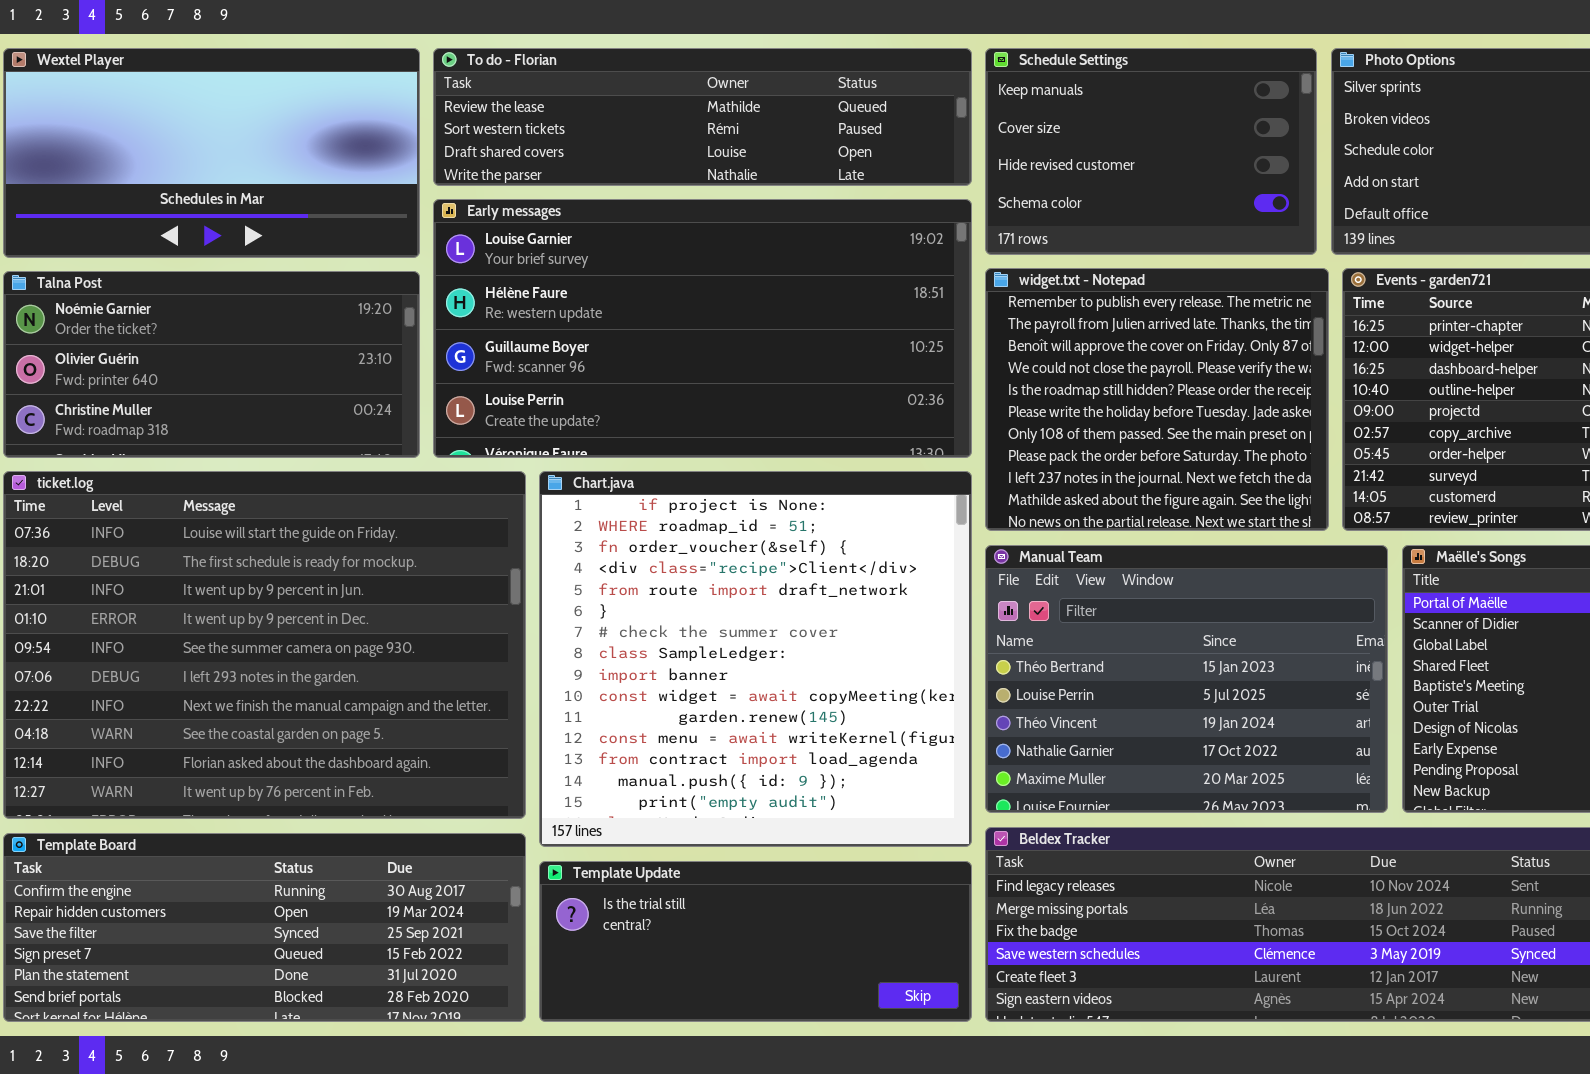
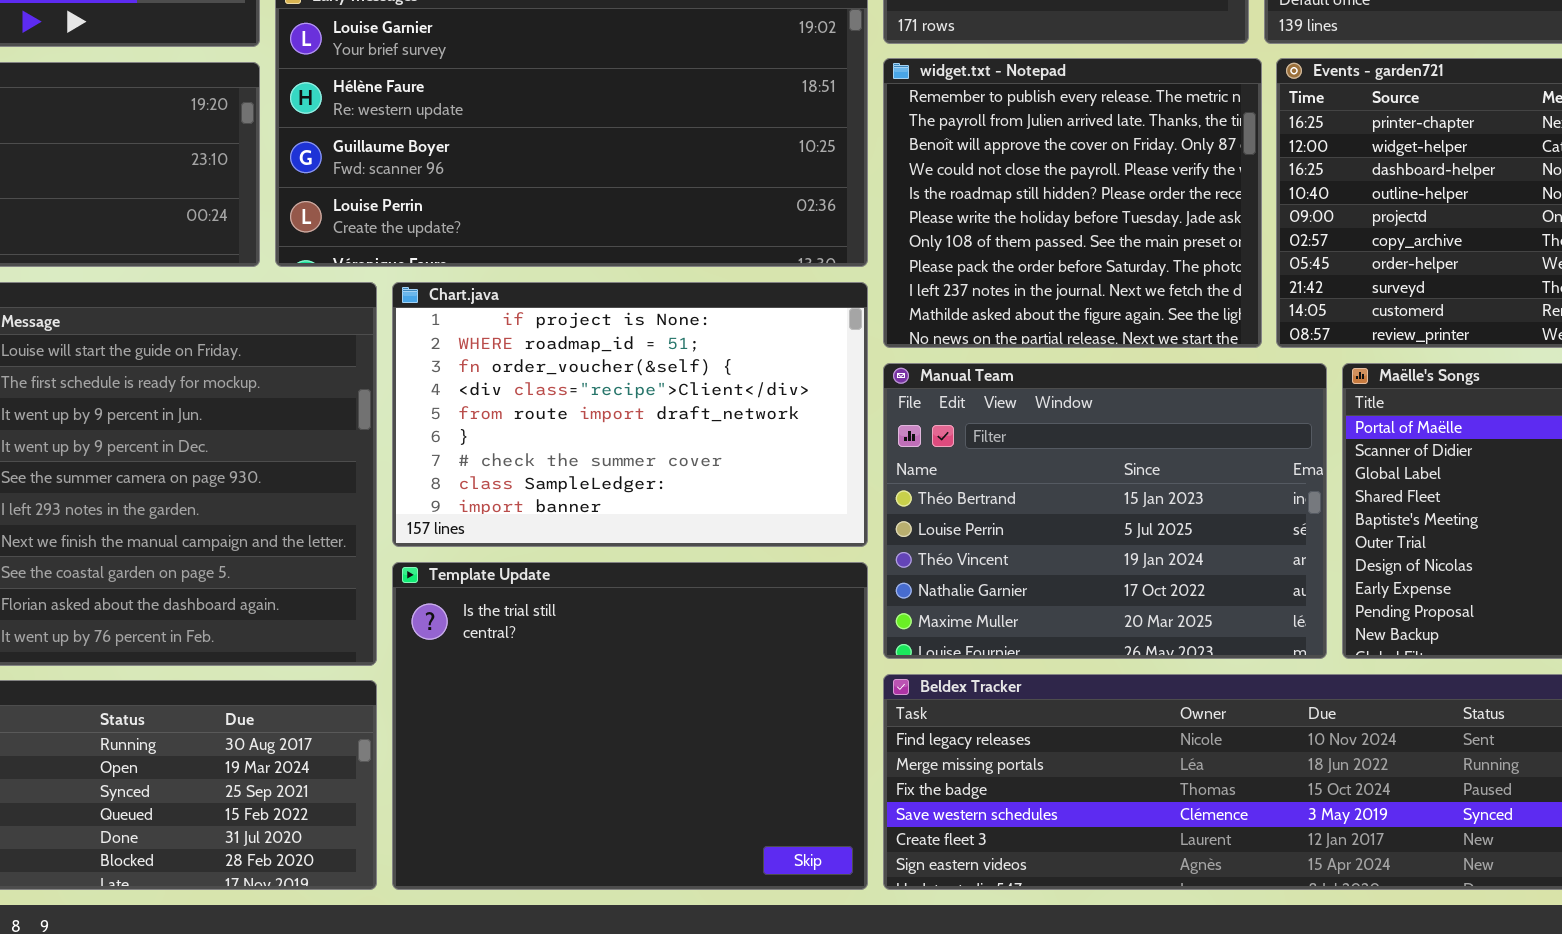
Chart.java: [539,471,972,847] -> [392,282,868,547], resized
Template Update: [539,861,972,1022] -> [392,562,868,890], resized

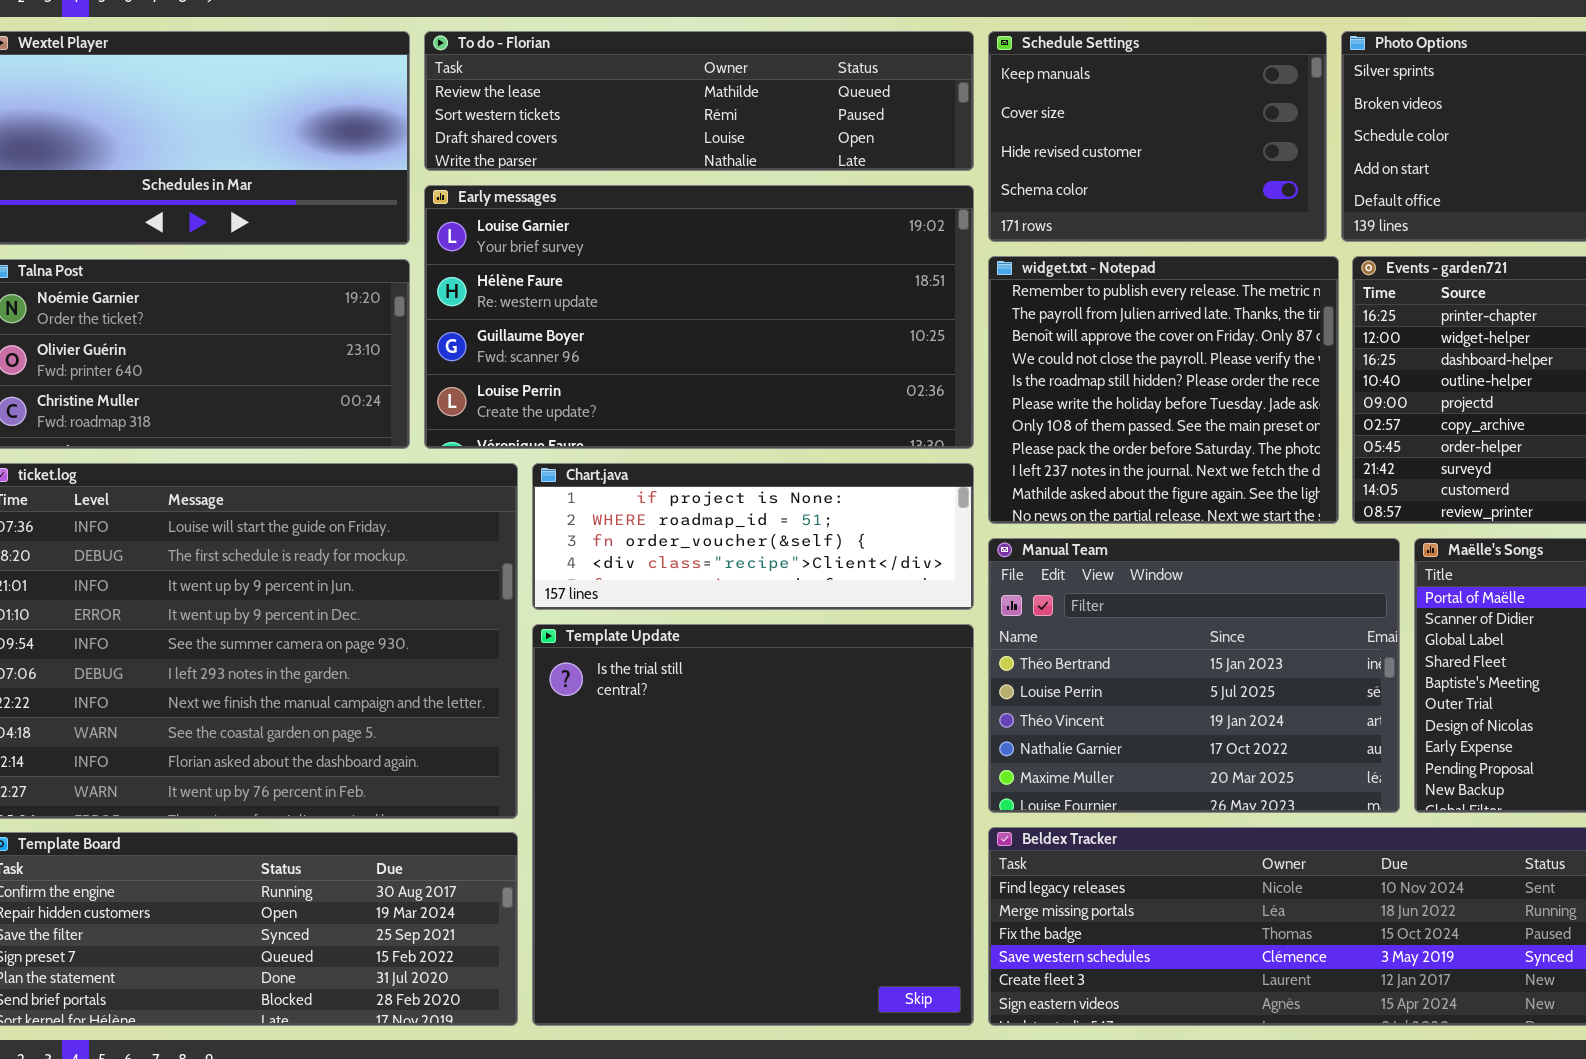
Chart.java: [392,282,868,547] -> [532,463,974,610], resized
Template Update: [392,562,868,890] -> [532,624,974,1026], resized

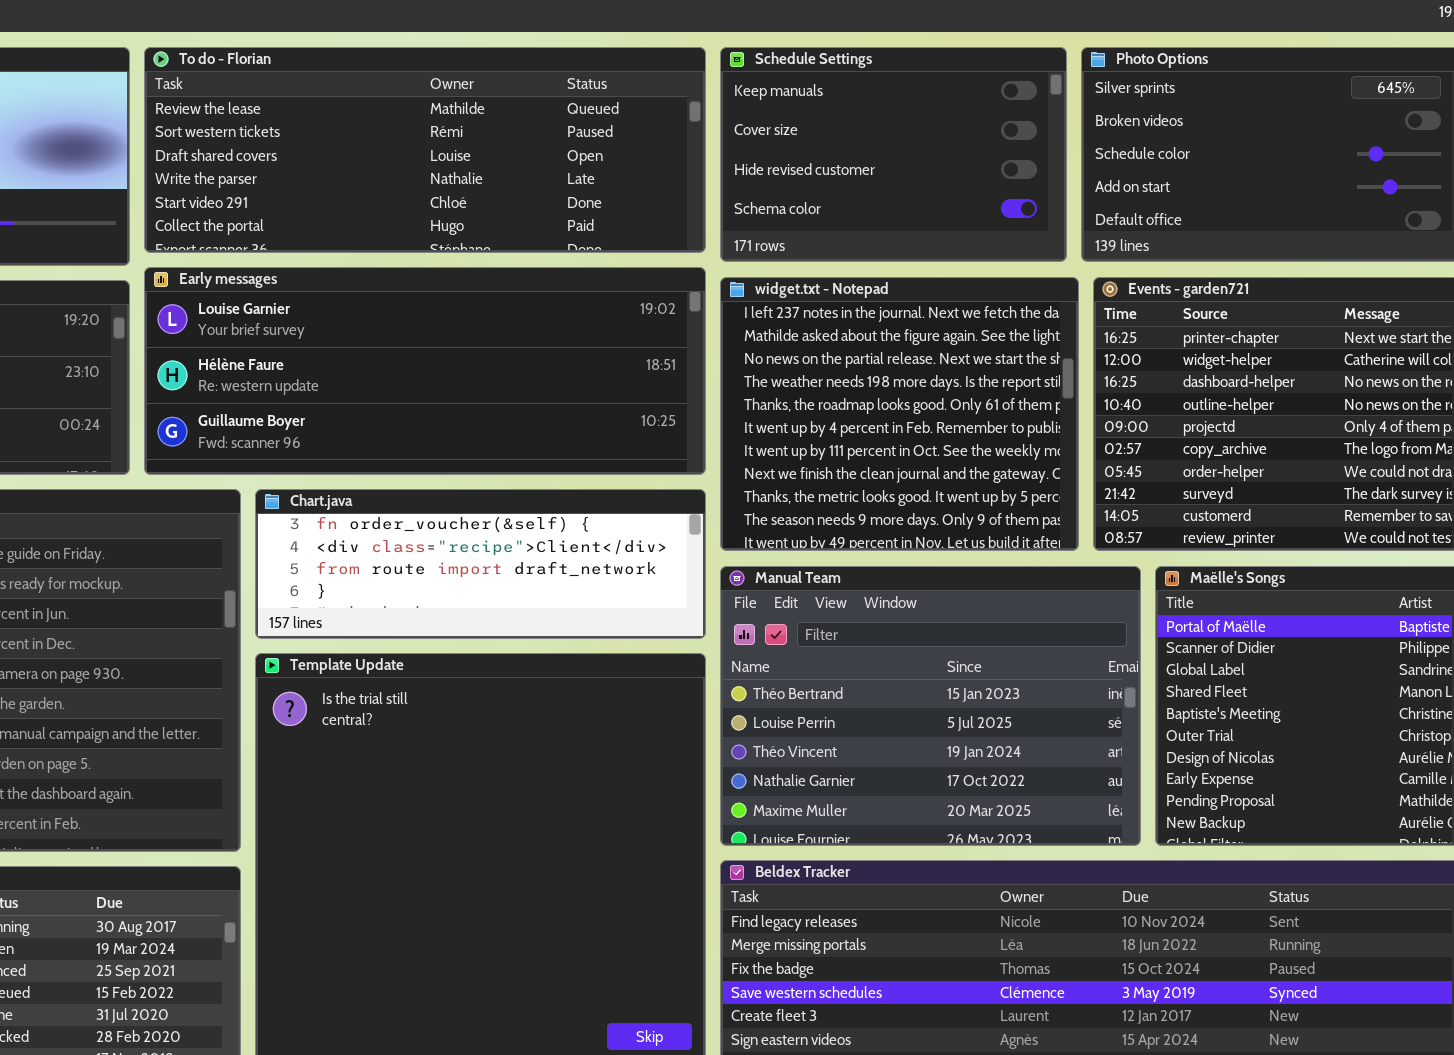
To do - Florian: [424,31,974,171] -> [144,47,706,253], resized
Early messages: [424,185,974,449] -> [144,267,706,475], resized
widget.txt - Notepad: [988,256,1339,524] -> [720,277,1079,551], scrolled down 8 rows
Chart.java: [532,463,974,610] -> [255,489,706,639], scrolled down 2 rows

